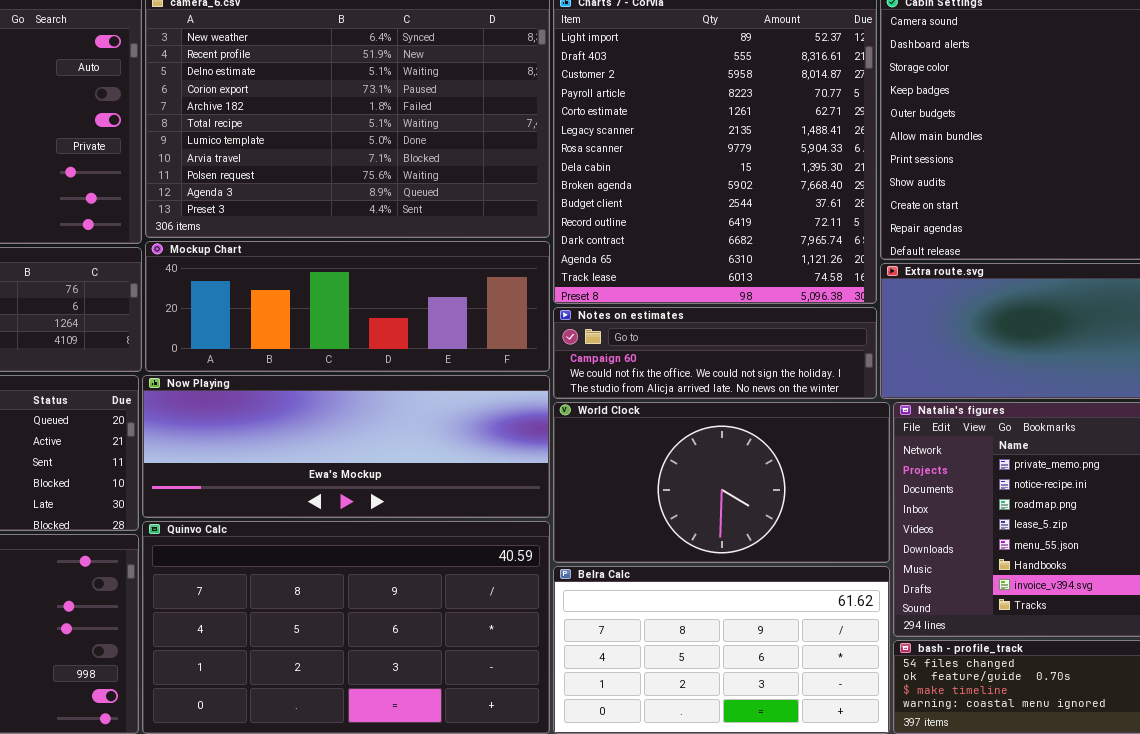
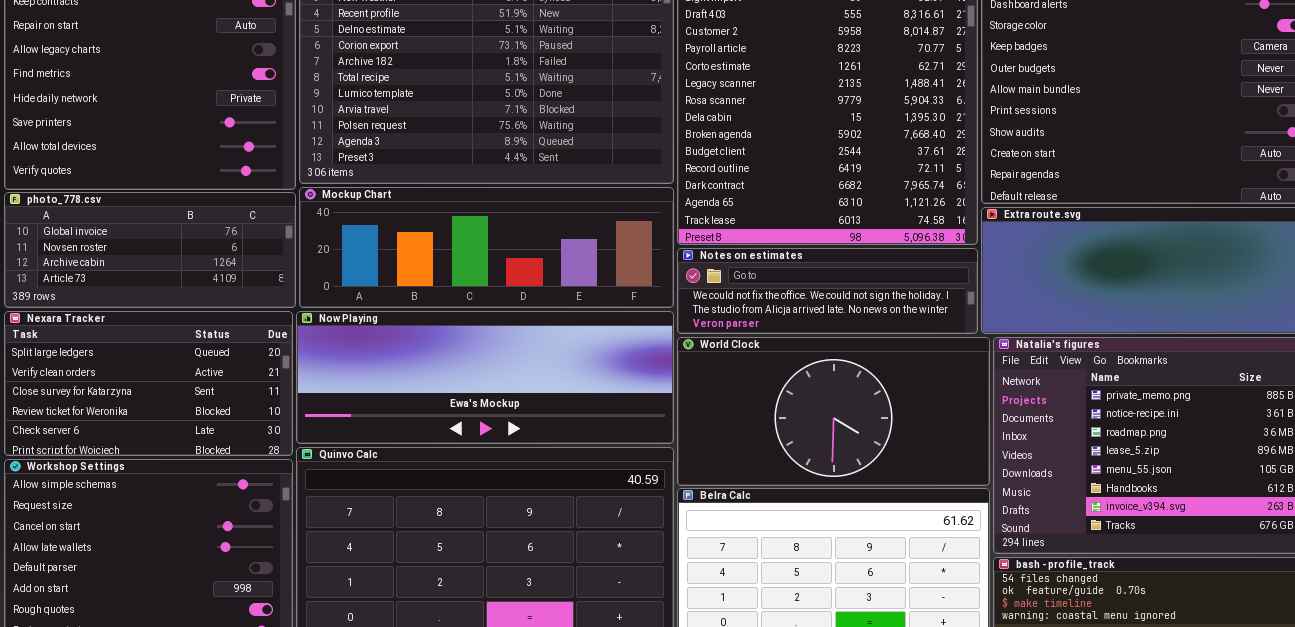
Notes on estimates: [553,307,877,399] -> [677,248,978,334], scrolled down 1 row

